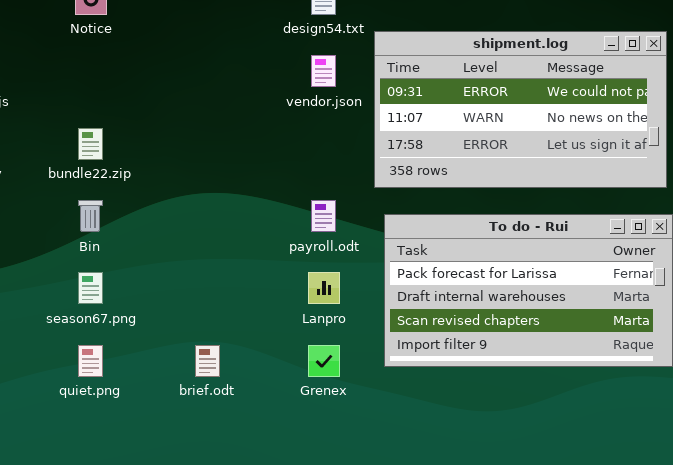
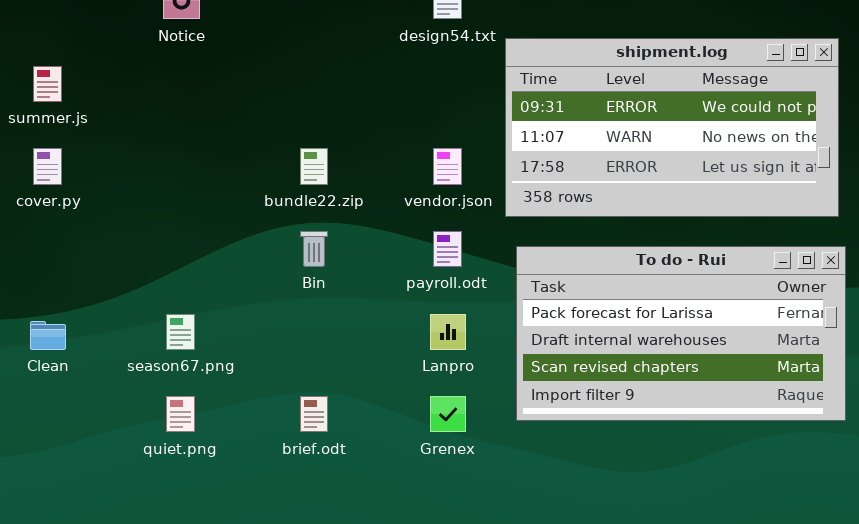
vendor.json: [311,55,336,87] -> [433,148,462,185], moved
bundle22.zip: [78,128,103,160] -> [300,148,328,185], moved
Bin: [78,200,103,232] -> [300,231,328,267], moved

